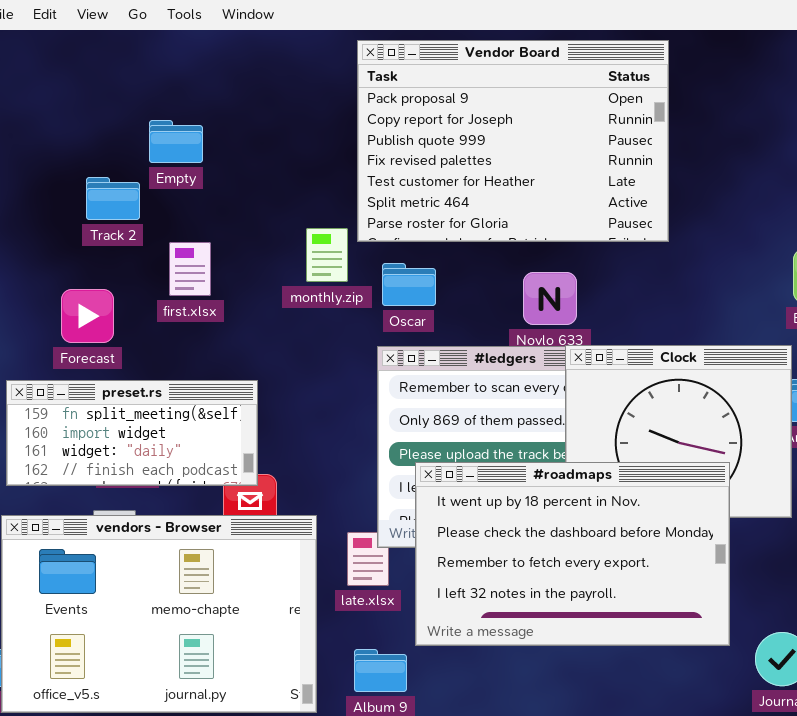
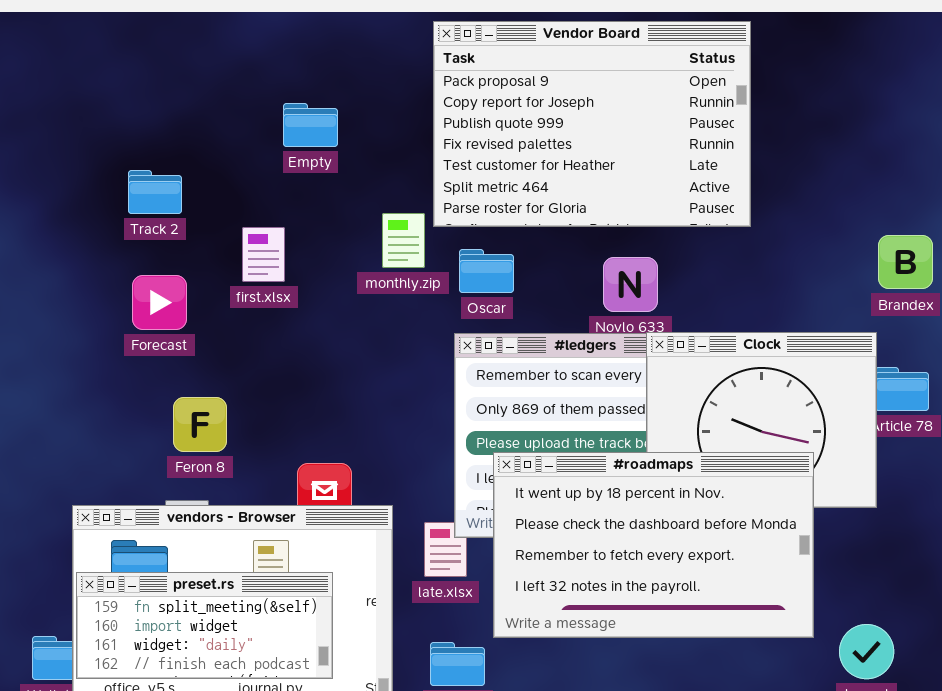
Empty: [149,120,203,163] -> [283,103,338,147], moved
Track 2: [86,177,140,220] -> [128,170,182,214], moved
preset.rs: [6,380,258,486] -> [76,572,333,679], moved

